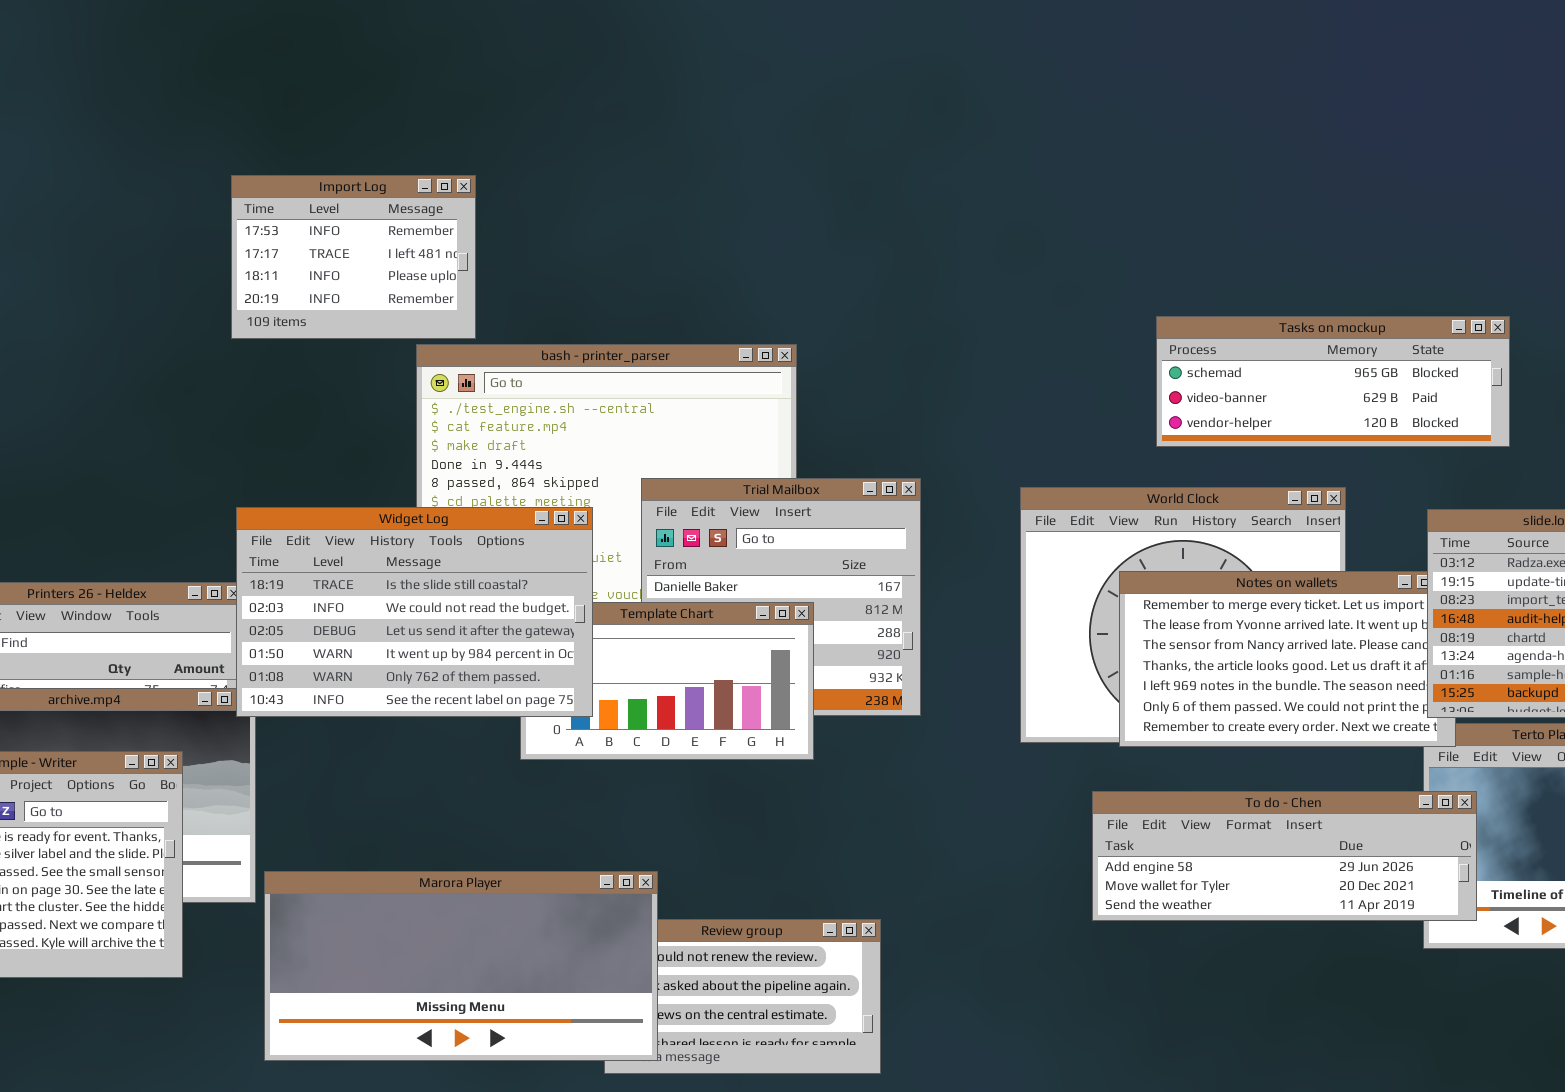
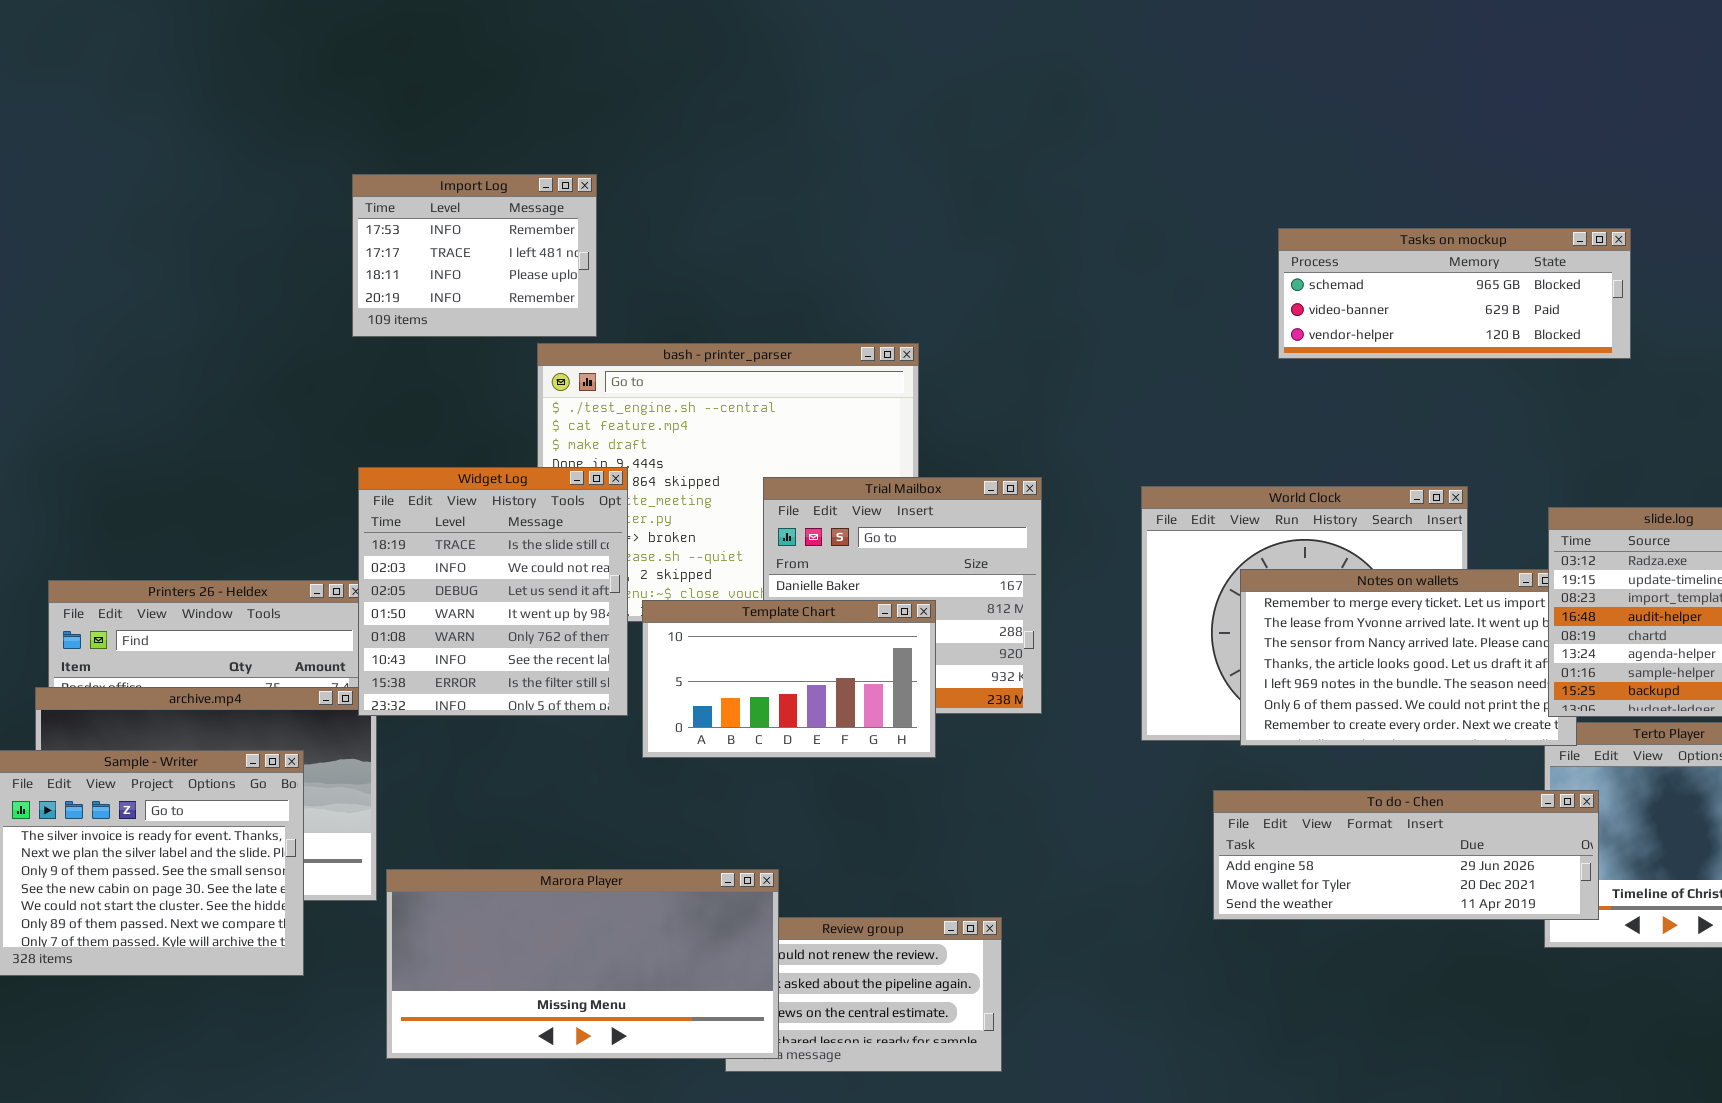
Tasks on mockup: [1156,316,1510,447] -> [1278,228,1631,359], moved
Widget Log: [236,507,593,717] -> [358,467,628,716], resized

